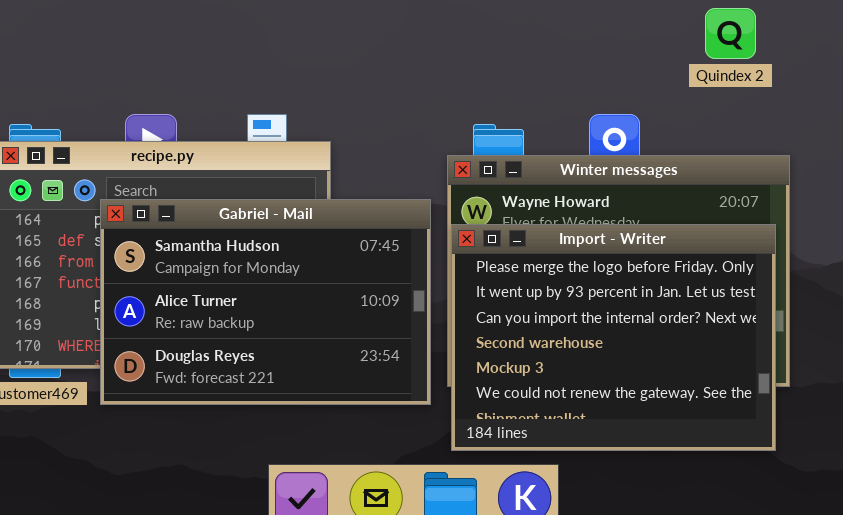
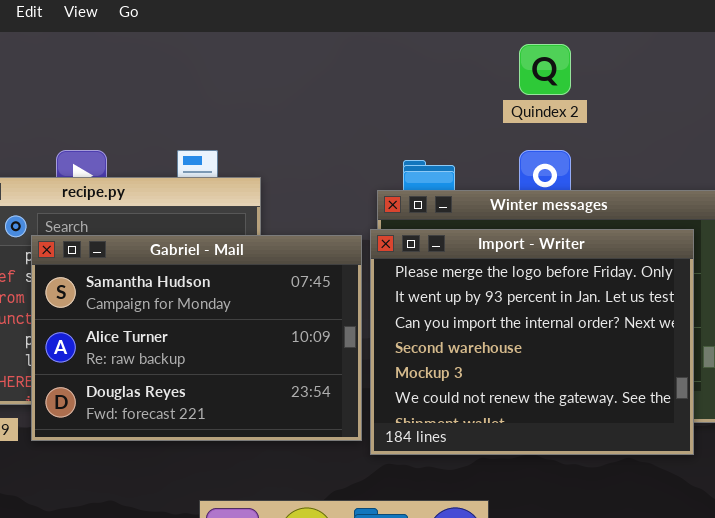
Quindex 2: [705,8,756,59] -> [519,44,571,95], moved
Import - Writer: [451,224,776,451] -> [370,229,694,455], moved

